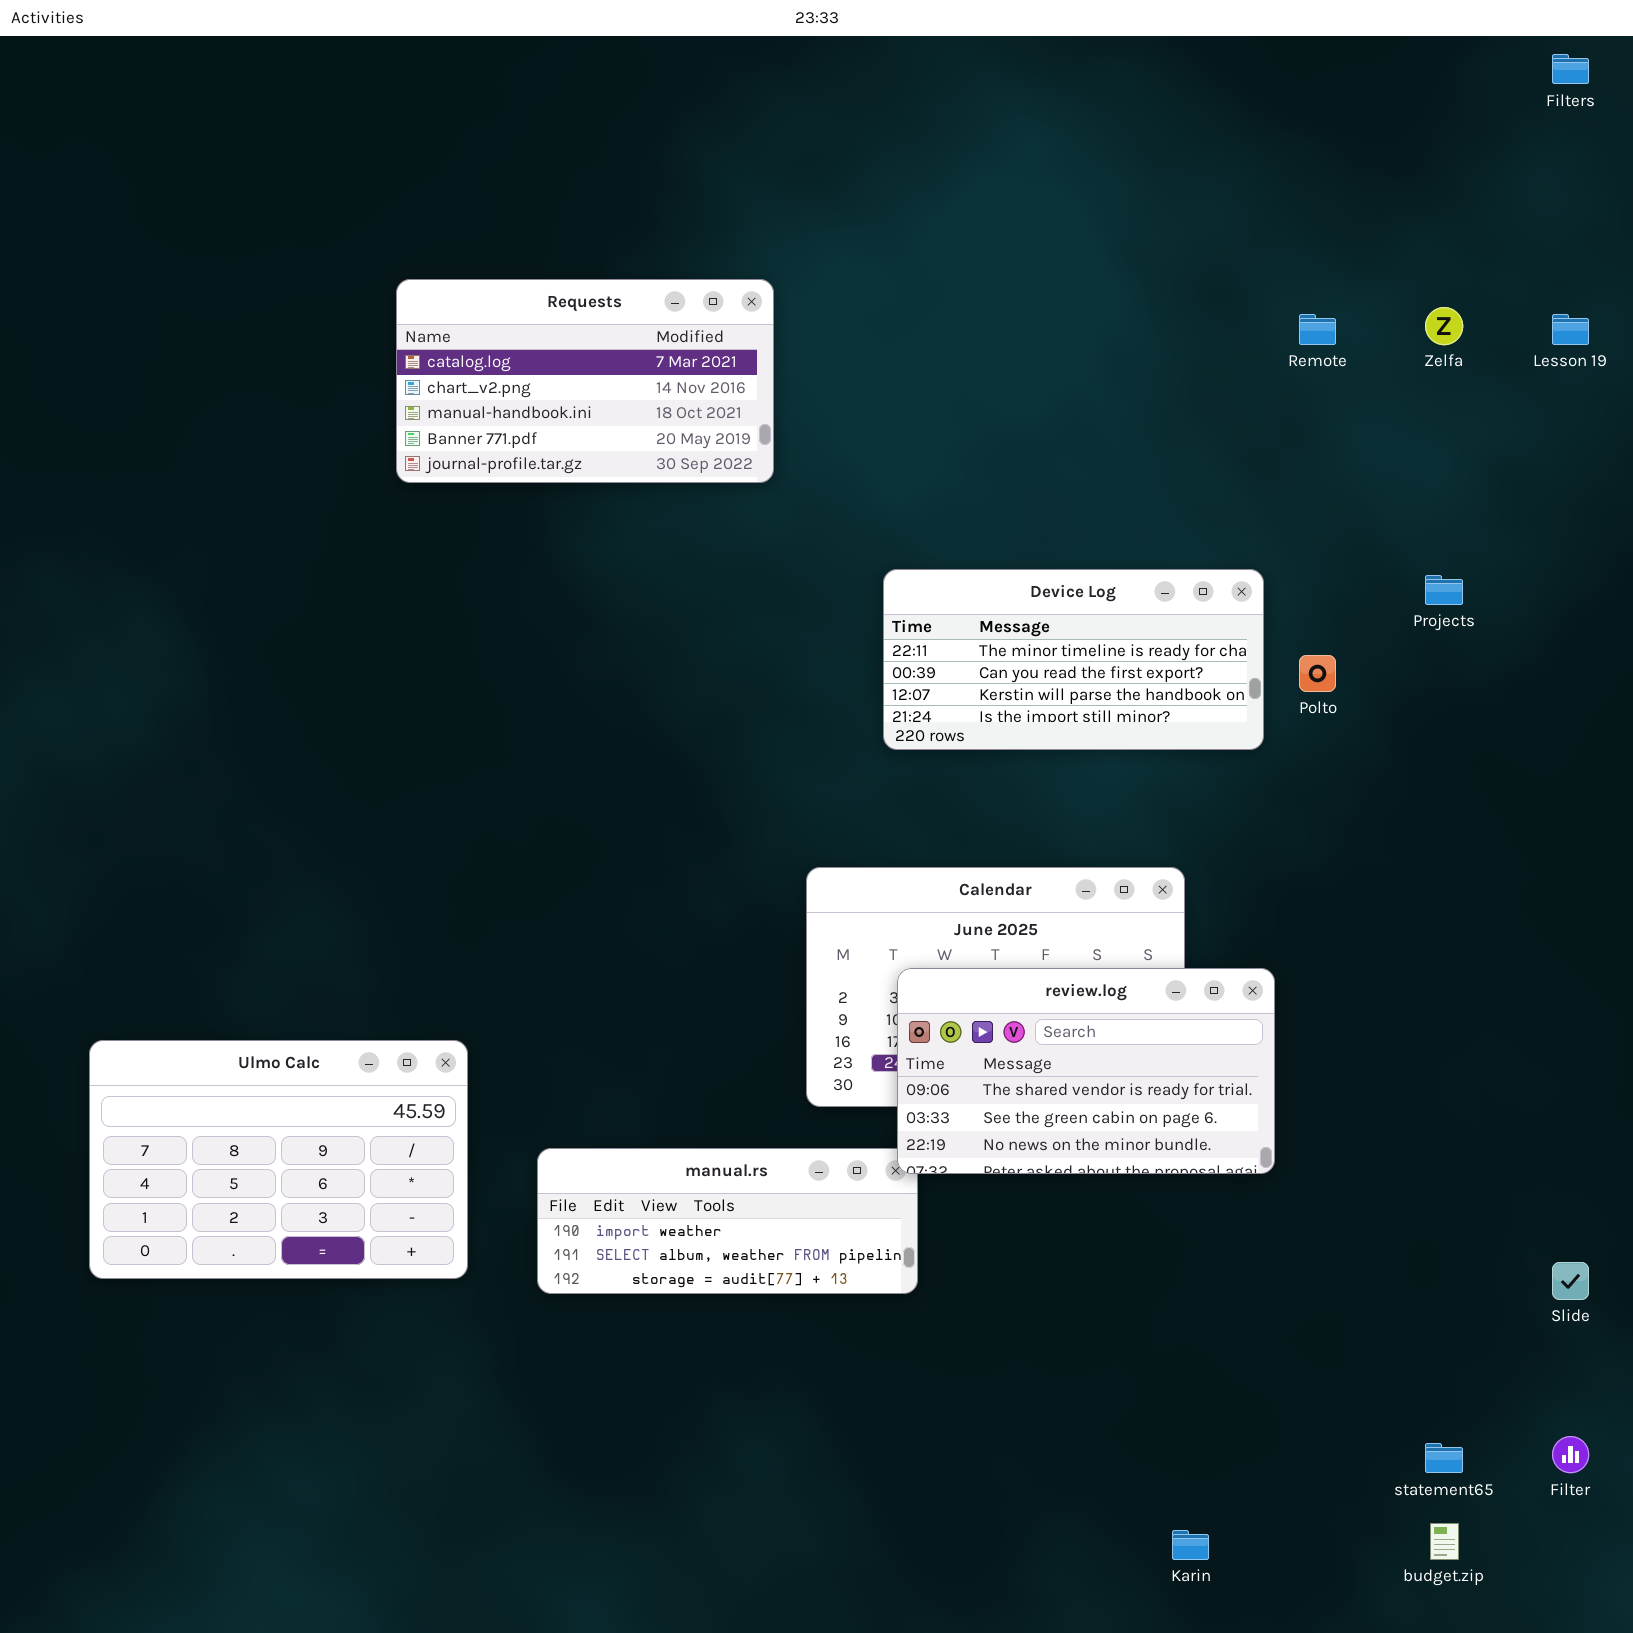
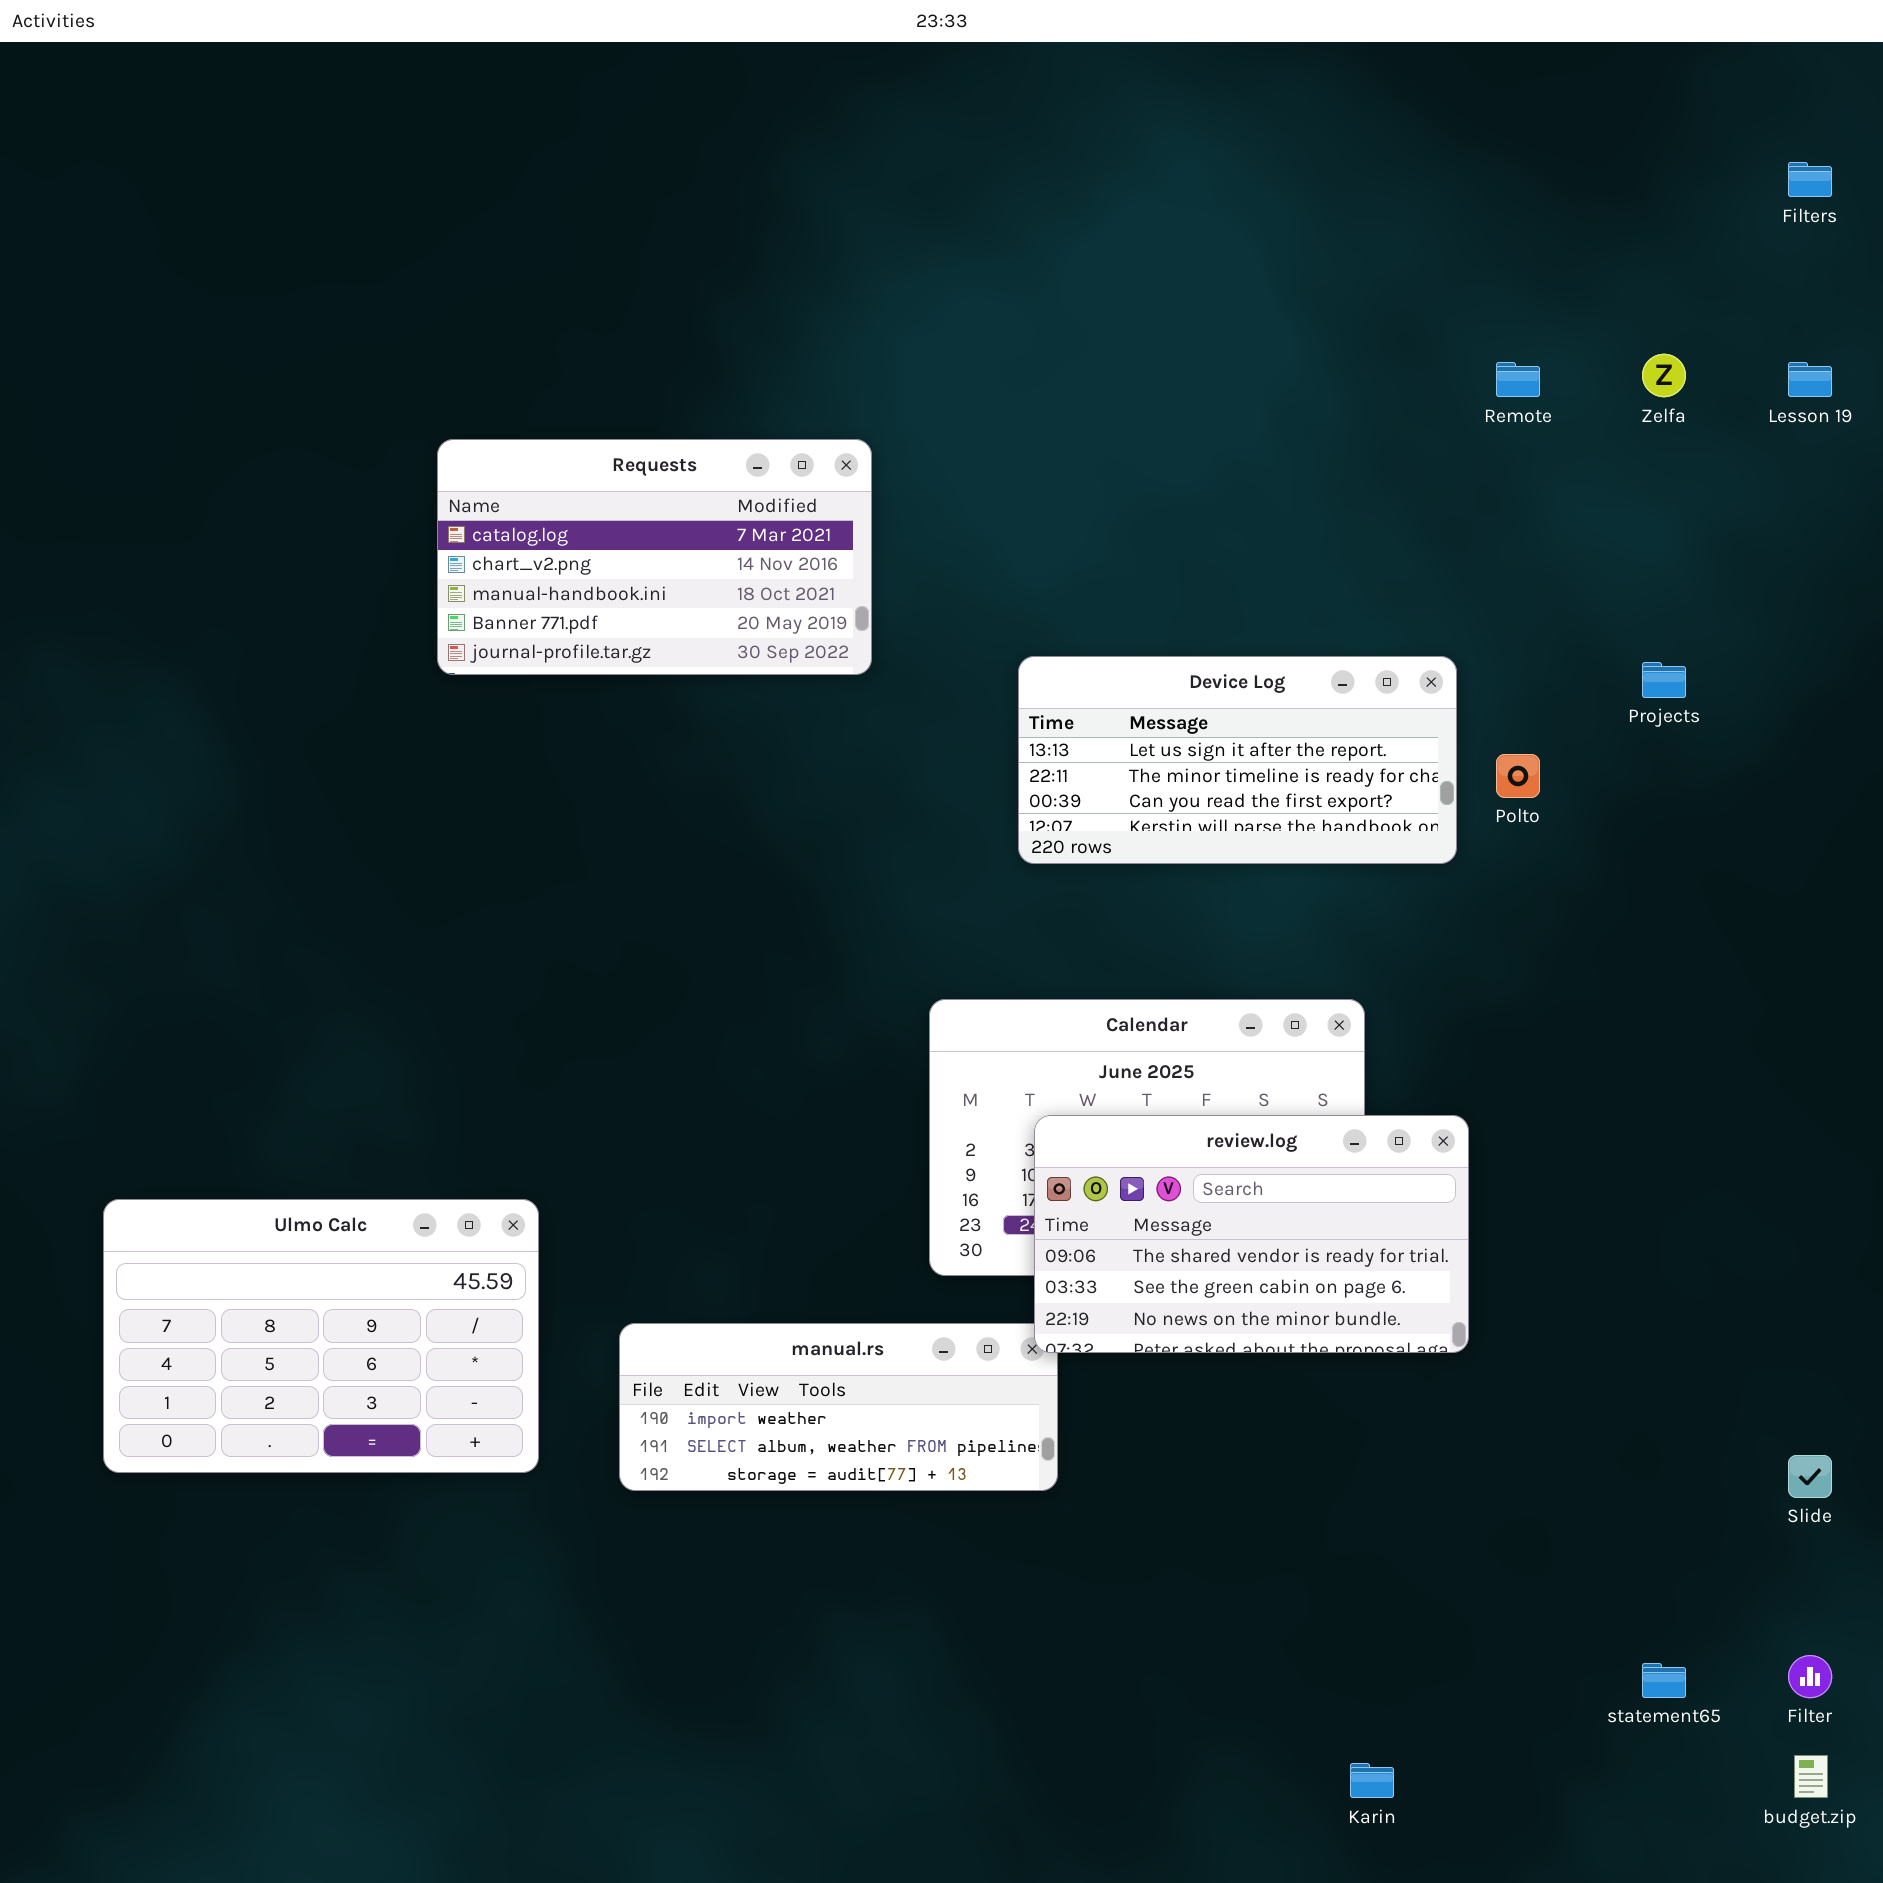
Filters: [1552,54,1589,84] -> [1788,162,1832,197], moved
Requests: [396,279,774,483] -> [437,439,872,675], moved
Device Log: [883,569,1264,750] -> [1018,656,1457,864], scrolled up 1 row
budget.zip: [1430,1523,1459,1560] -> [1794,1755,1828,1798], moved

